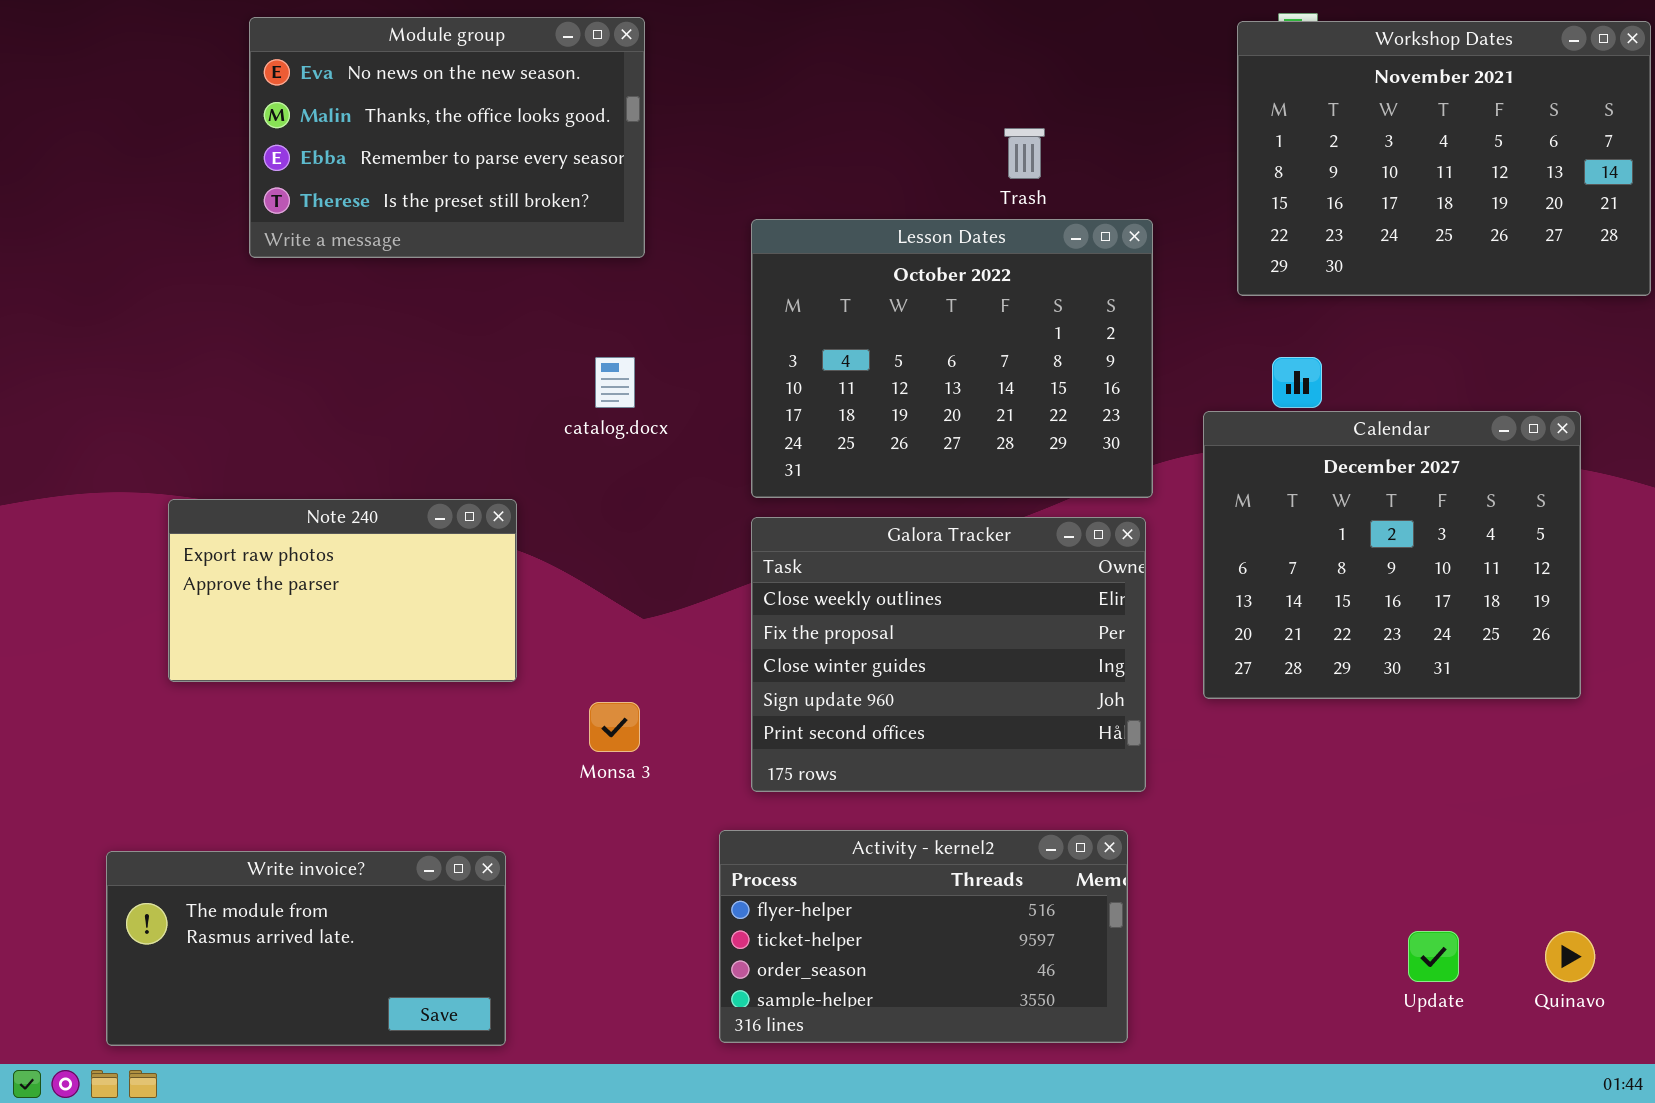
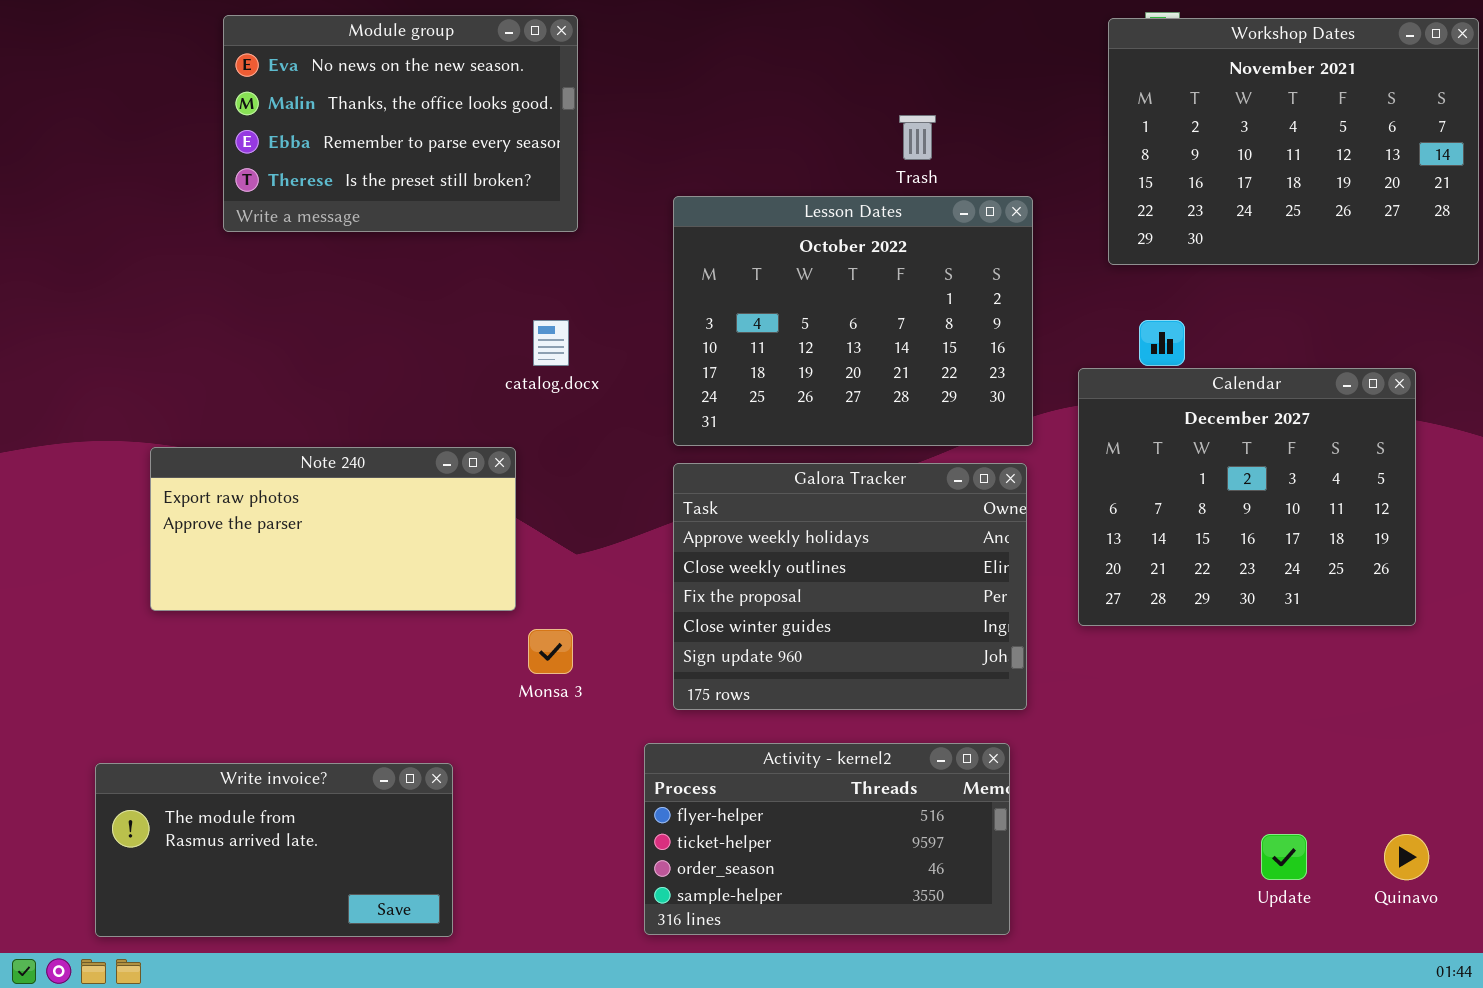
Note 240: [168,499,517,682] -> [150,447,516,611], resized
Galora Tracker: [751,517,1146,792] -> [673,463,1027,710], scrolled up 1 row

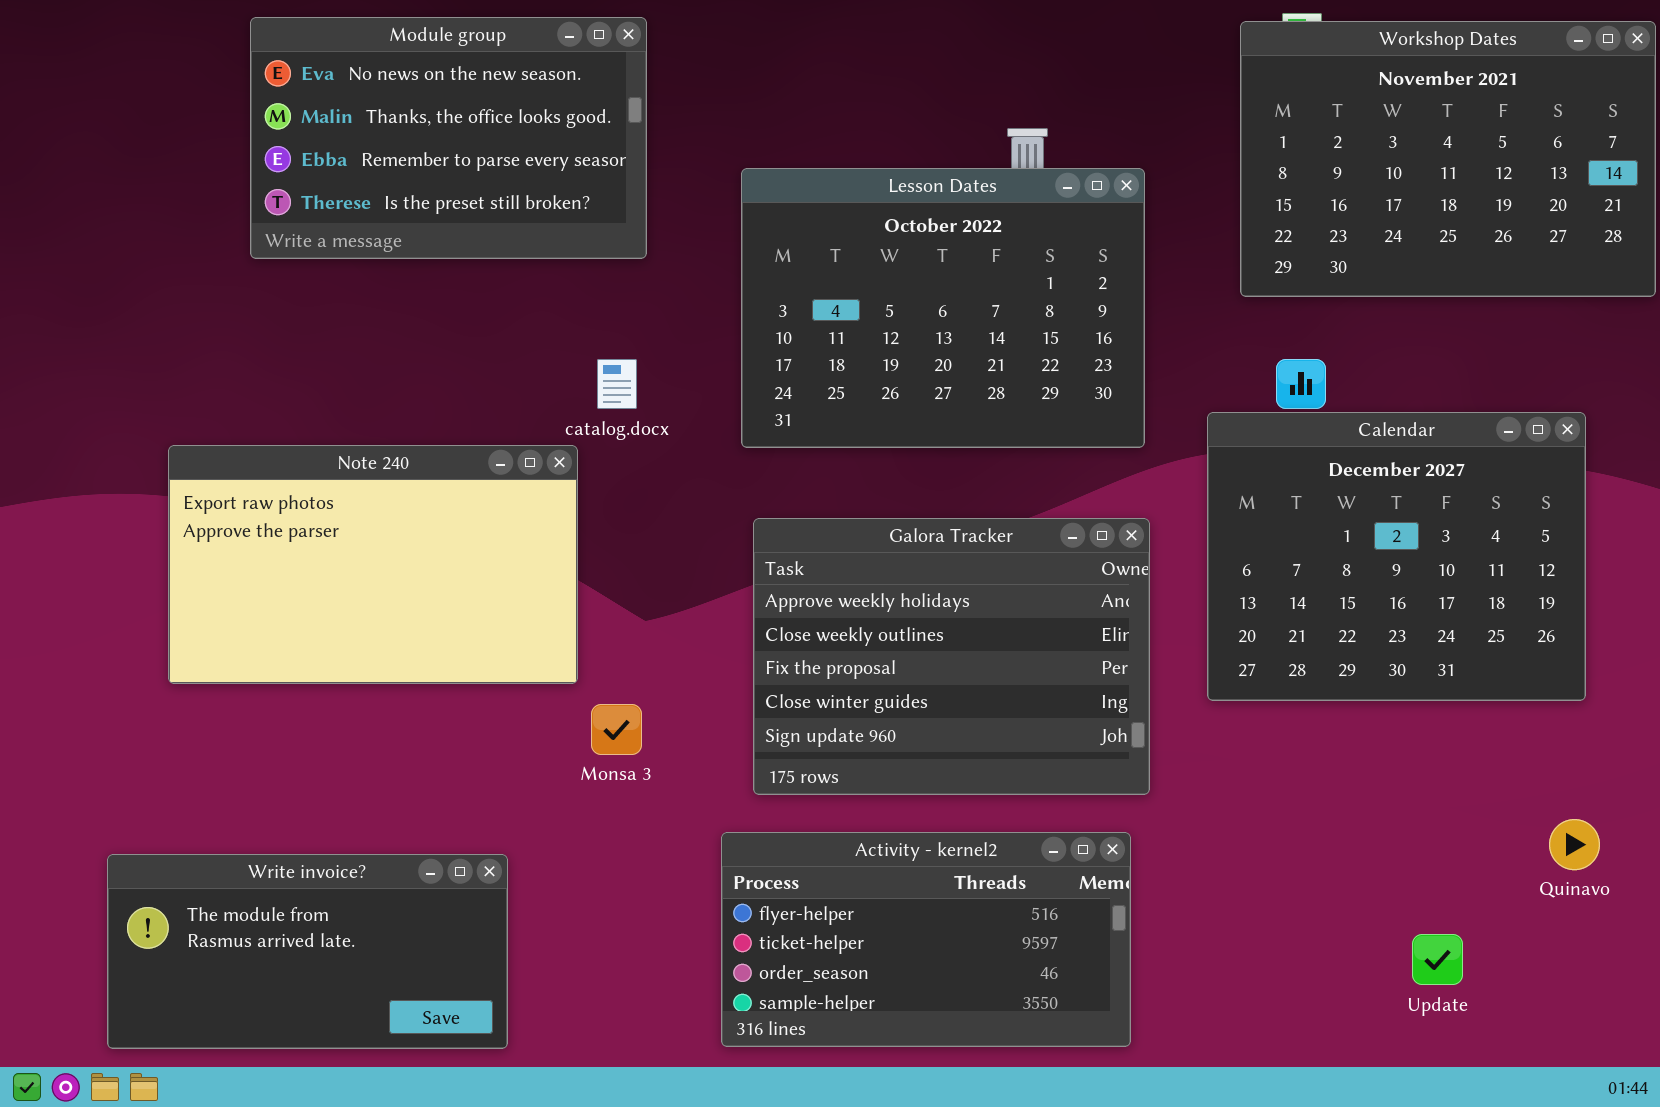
Lesson Dates: [673,196,1033,446] -> [741,168,1145,448], moved
Note 240: [150,447,516,611] -> [168,445,578,684], resized
Quinavo: [1384,834,1429,880] -> [1549,819,1600,870], moved

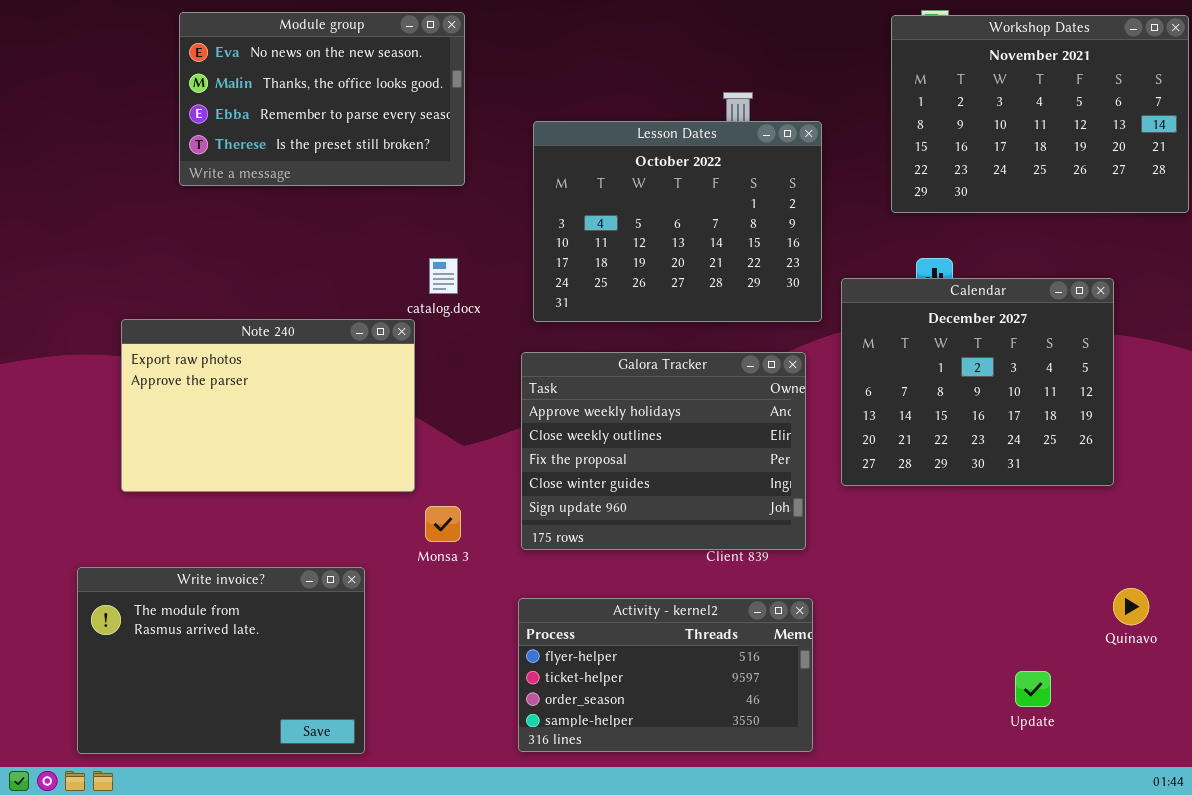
Calendar: [1207,412,1586,701] -> [841,278,1114,486], moved
Galora Tracker: [753,518,1150,795] -> [521,352,806,550], moved
Write invoice?: [107,854,508,1049] -> [77,567,365,754], resized

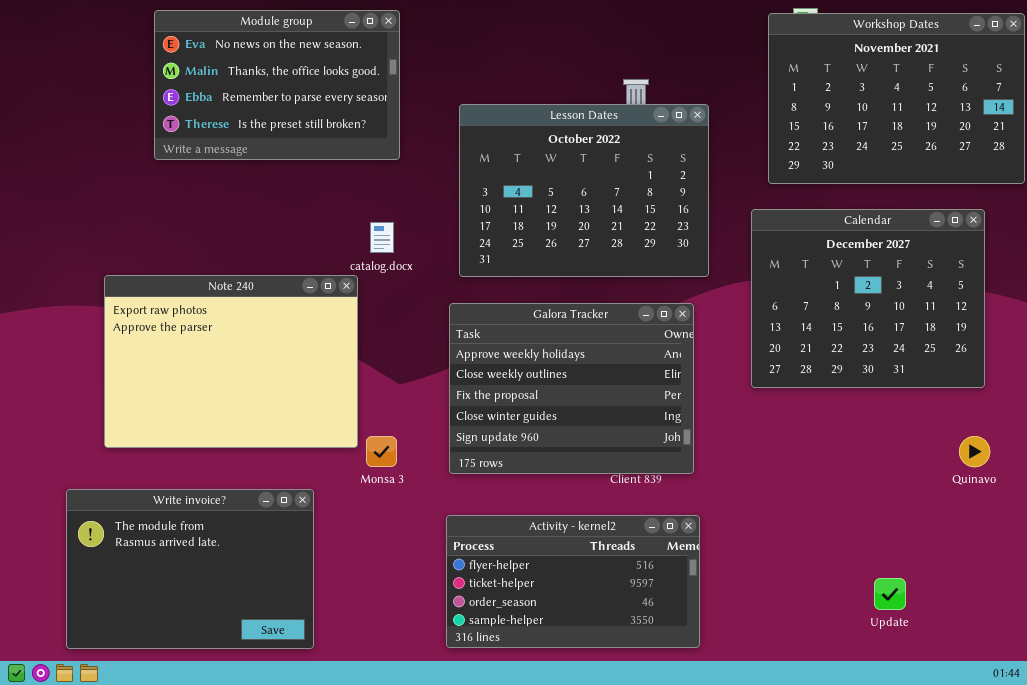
Calendar: [841,278,1114,486] -> [751,209,985,388], moved
Note 240: [121,319,415,492] -> [104,275,358,448], resized
Quinavo: [1113,588,1149,625] -> [959,436,990,467], moved

